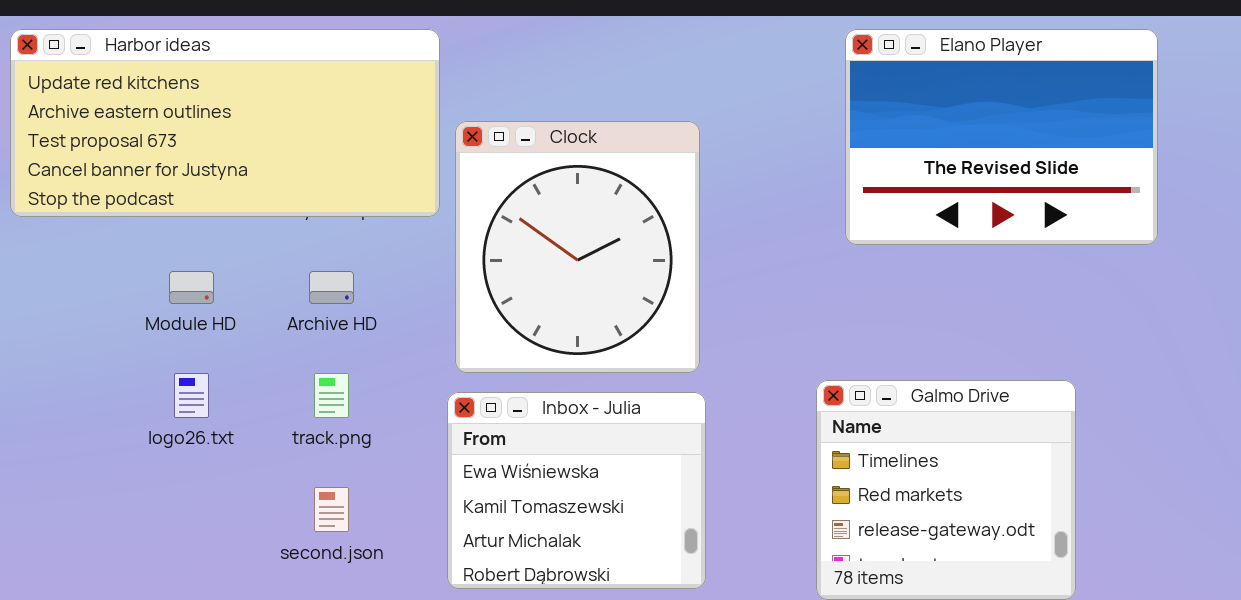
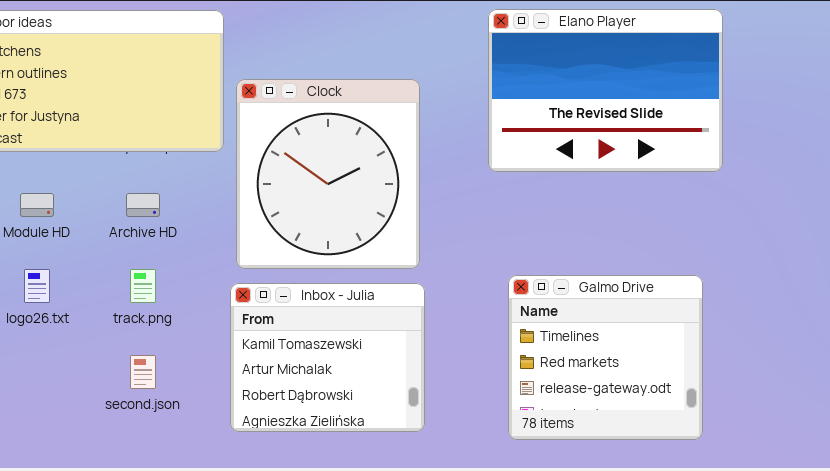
Elano Player: [845,29,1158,245] -> [488,9,723,172], moved
Inbox - Julia: [447,392,706,589] -> [230,283,425,432], scrolled down 1 row

